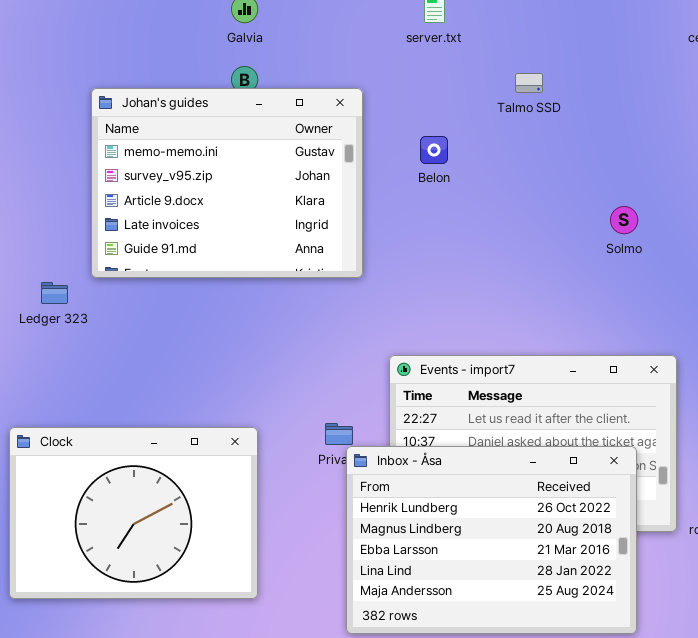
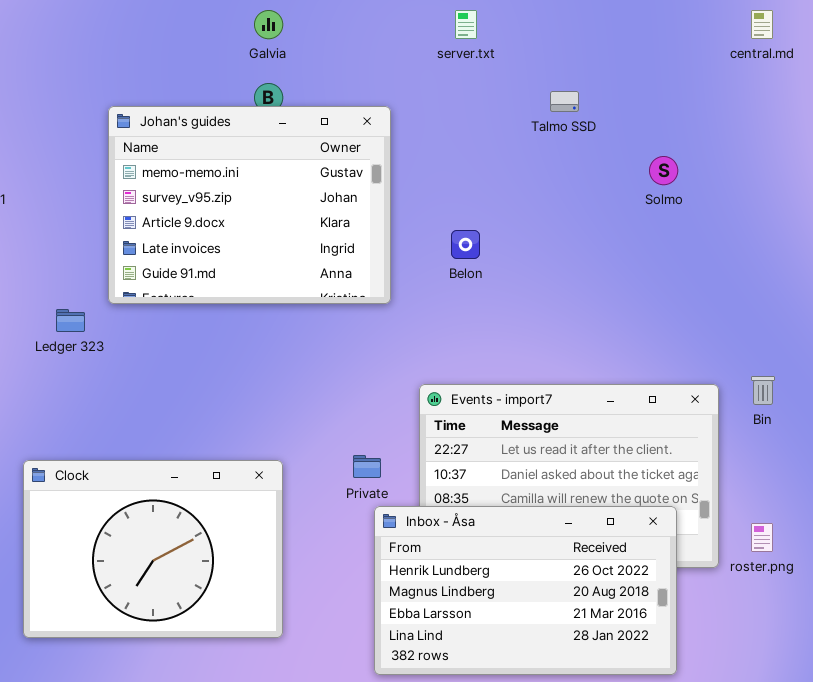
Belon: [420,136,448,164] -> [451,230,480,259], moved
Solmo: [610,206,638,234] -> [649,156,678,185], moved
Inbox - Åsa: [346,446,637,634] -> [374,506,677,675], resized

